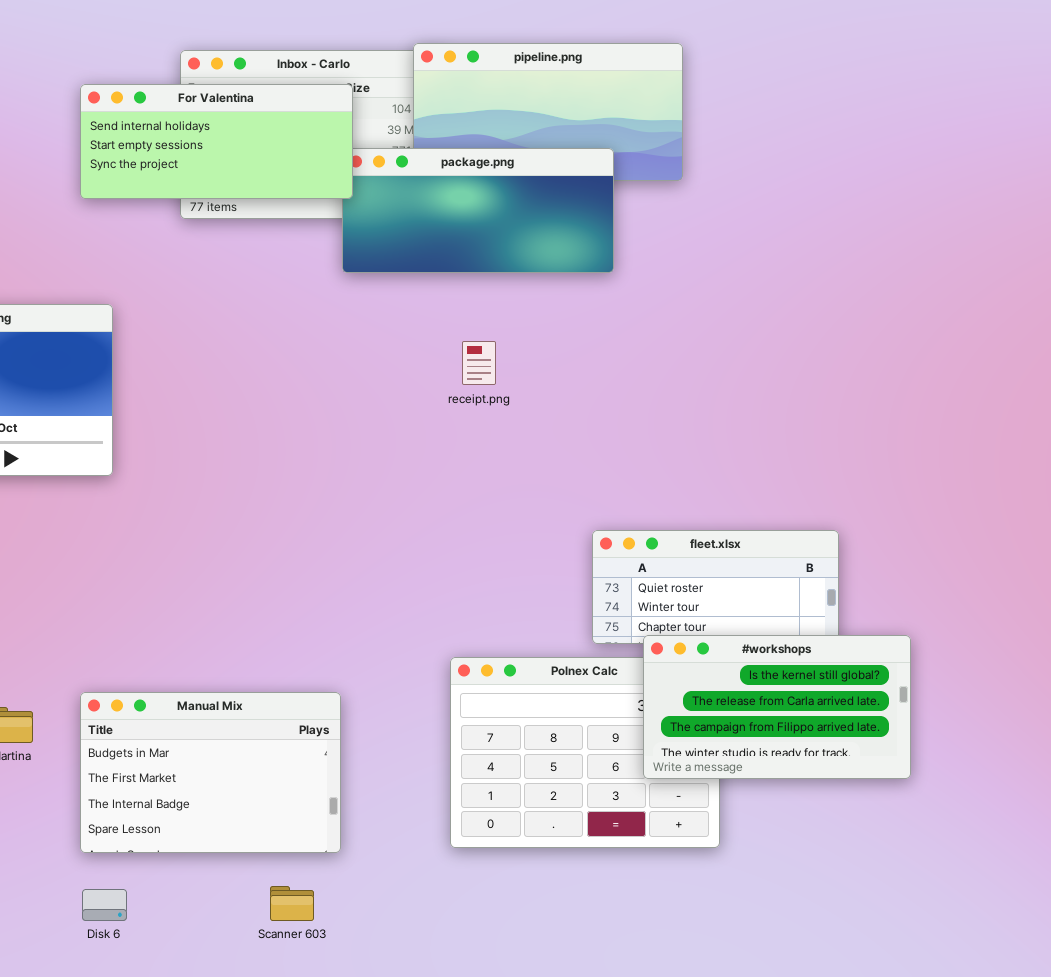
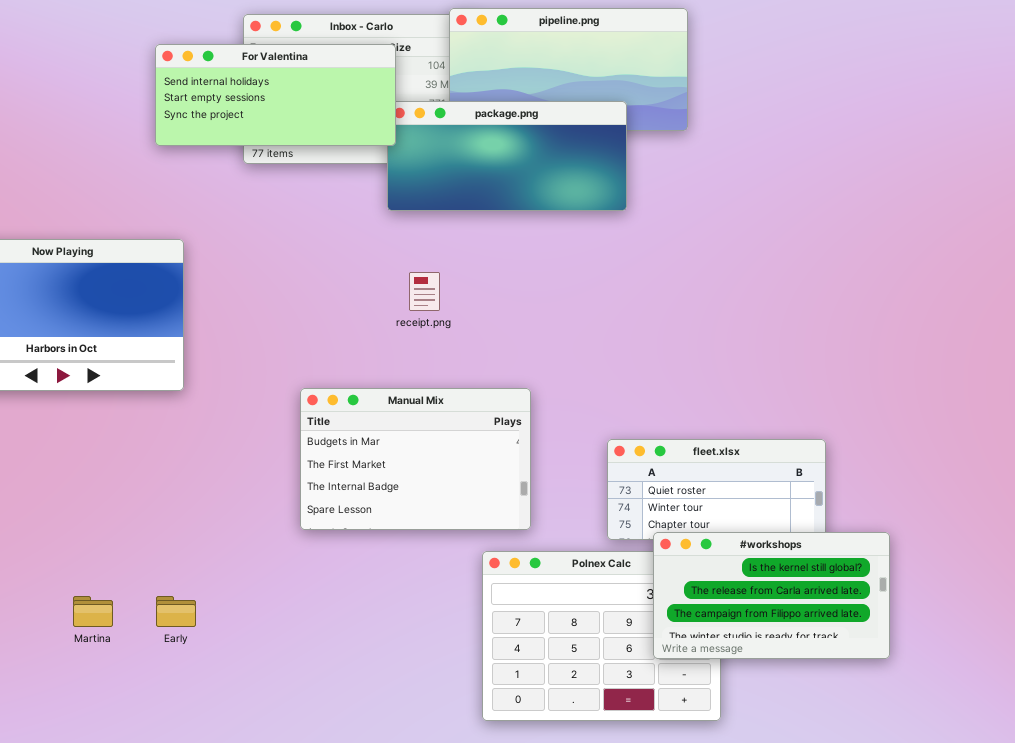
receipt.png: [462,341,496,385] -> [409,272,440,311], moved
Manual Mix: [80,692,341,853] -> [300,388,531,530], moved

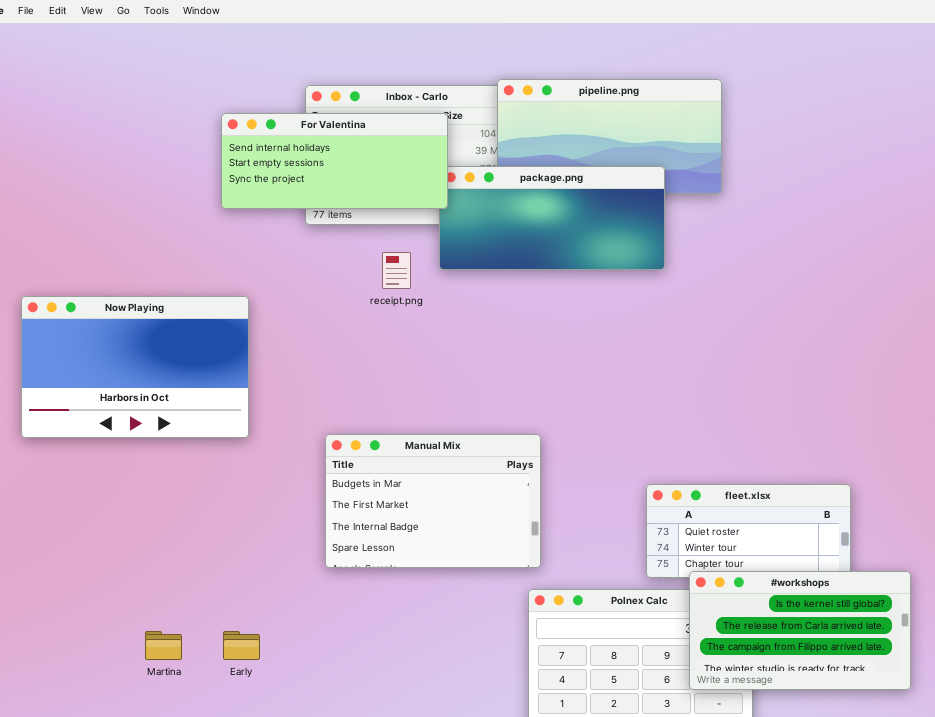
receipt.png: [409,272,440,311] -> [382,252,411,289], moved
Manual Mix: [300,388,531,530] -> [325,434,541,568], moved

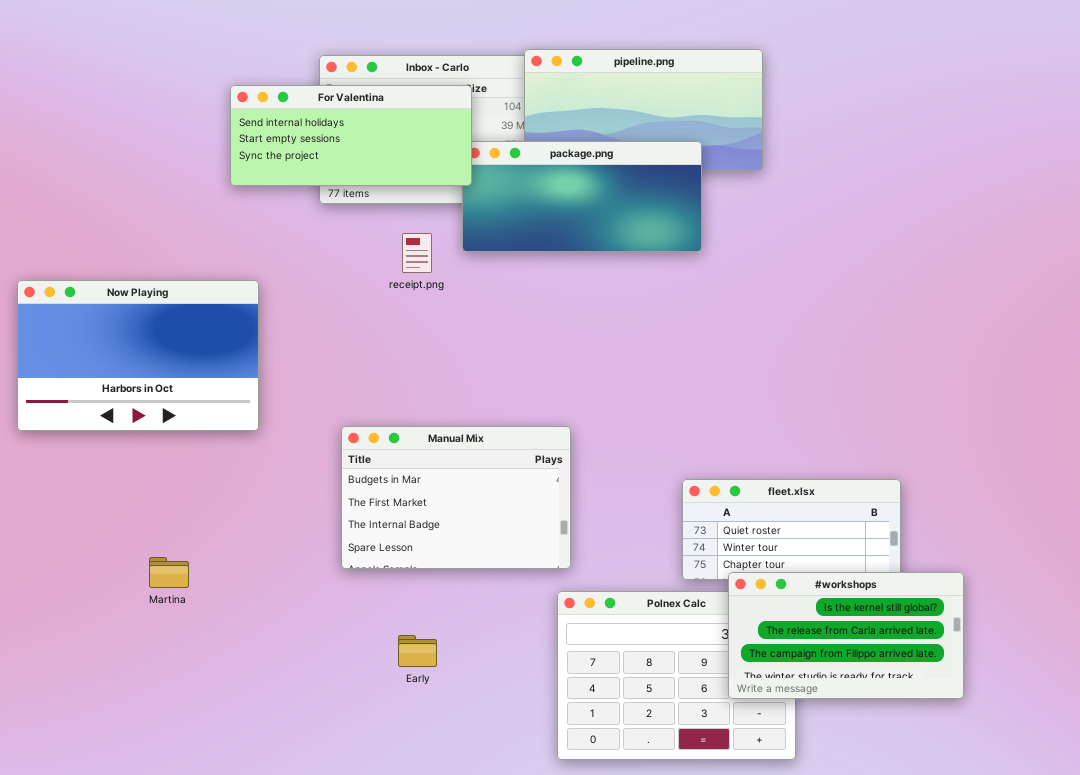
Martina: [145,631,182,660] -> [149,557,189,588], moved
Early: [223,631,260,660] -> [398,635,437,667], moved

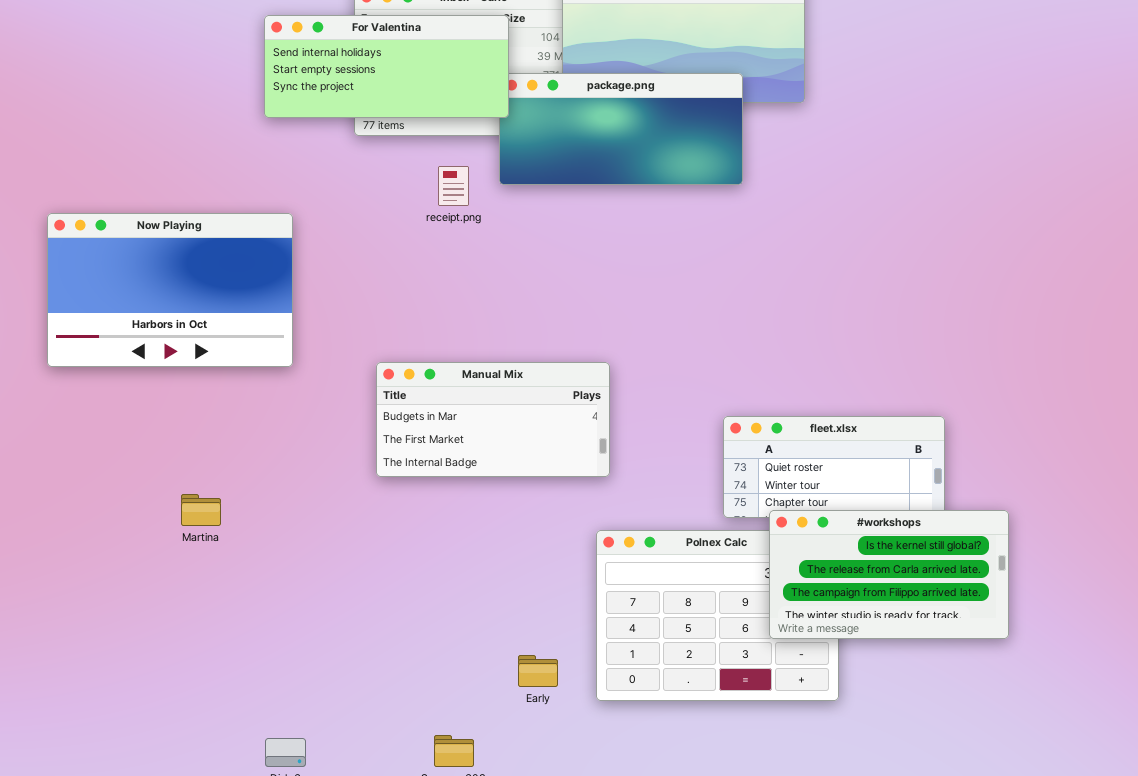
Manual Mix: [341,426,571,569] -> [376,362,610,477], resized
Early: [398,635,437,667] -> [518,655,558,687], moved

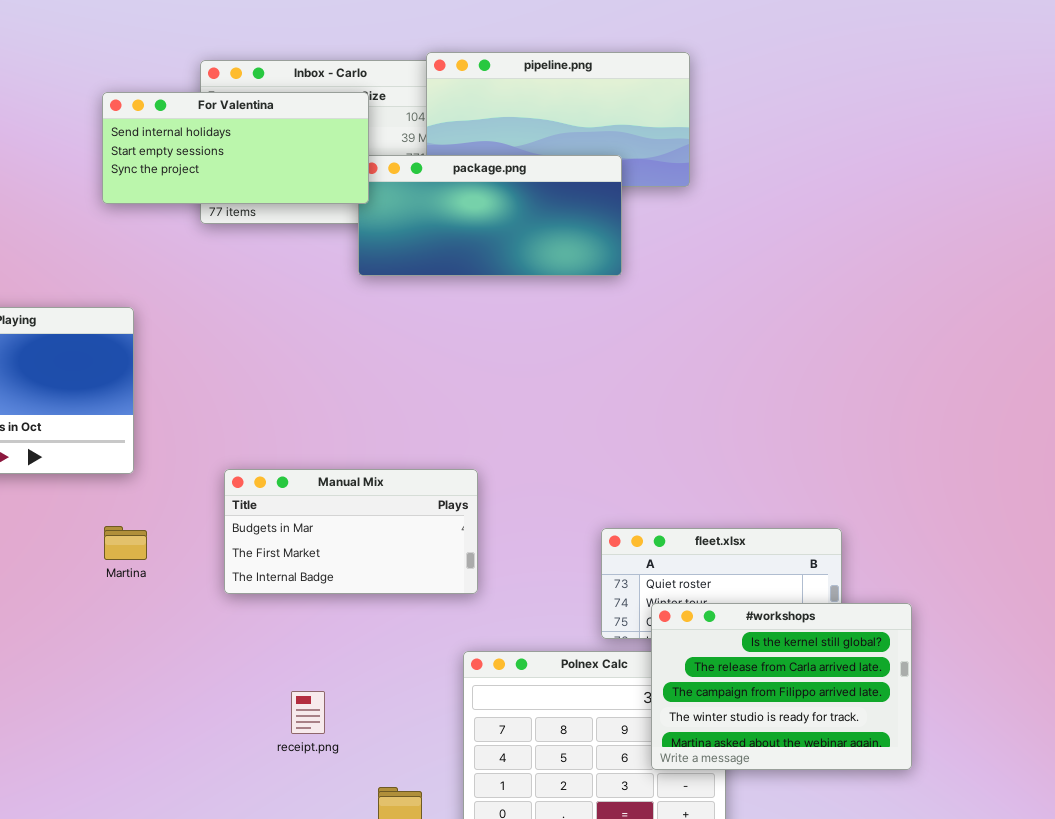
receipt.png: [438,166,469,206] -> [291,691,325,734], moved
Martina: [181,494,221,526] -> [104,526,147,560], moved
#workshops: [769,510,1009,639] -> [651,603,912,770], resized

